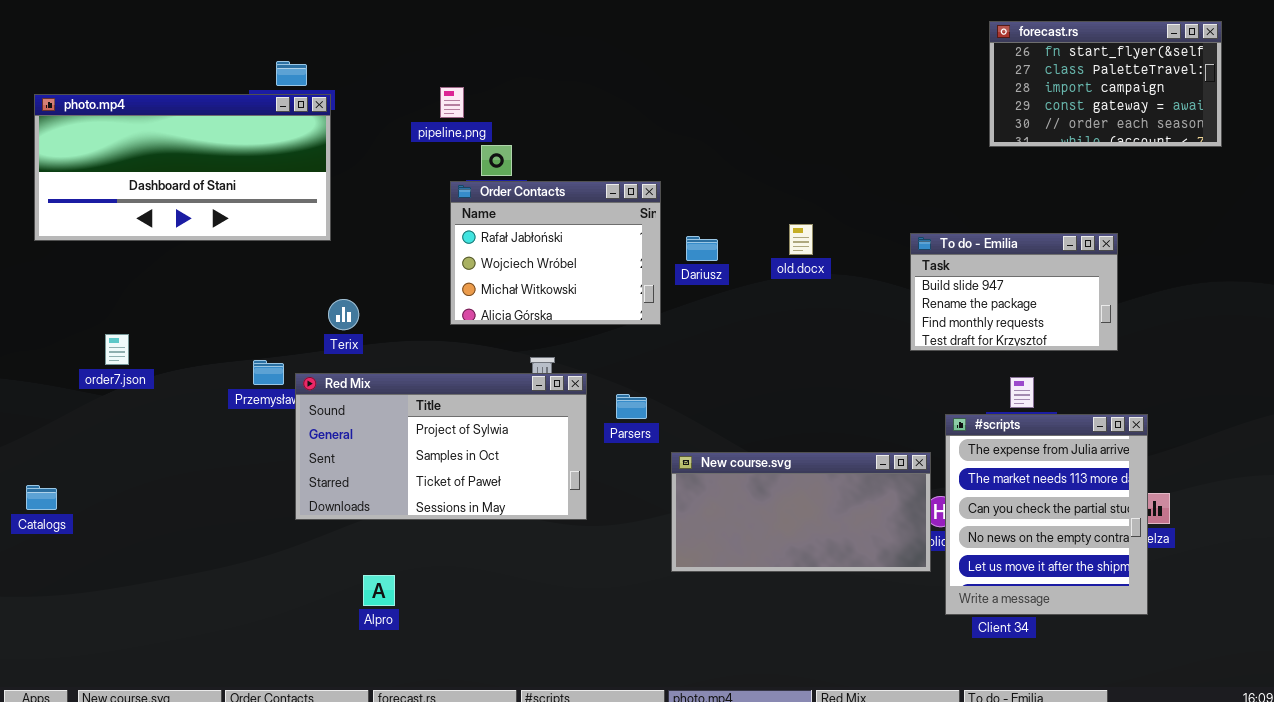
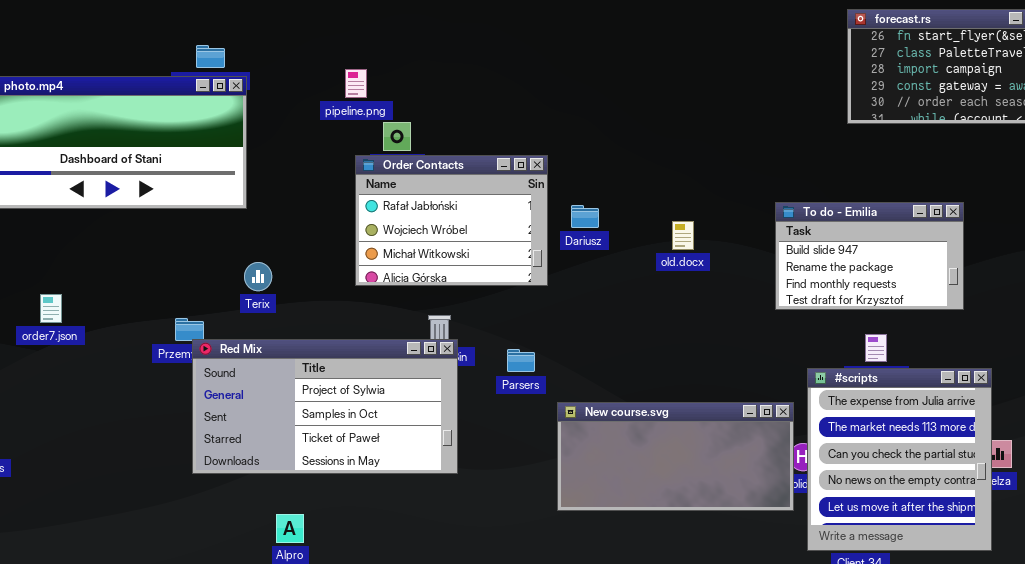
old.docx: [789,224,813,255] -> [672,221,694,250], moved
Red Mix: [295,373,587,520] -> [192,339,458,474], moved

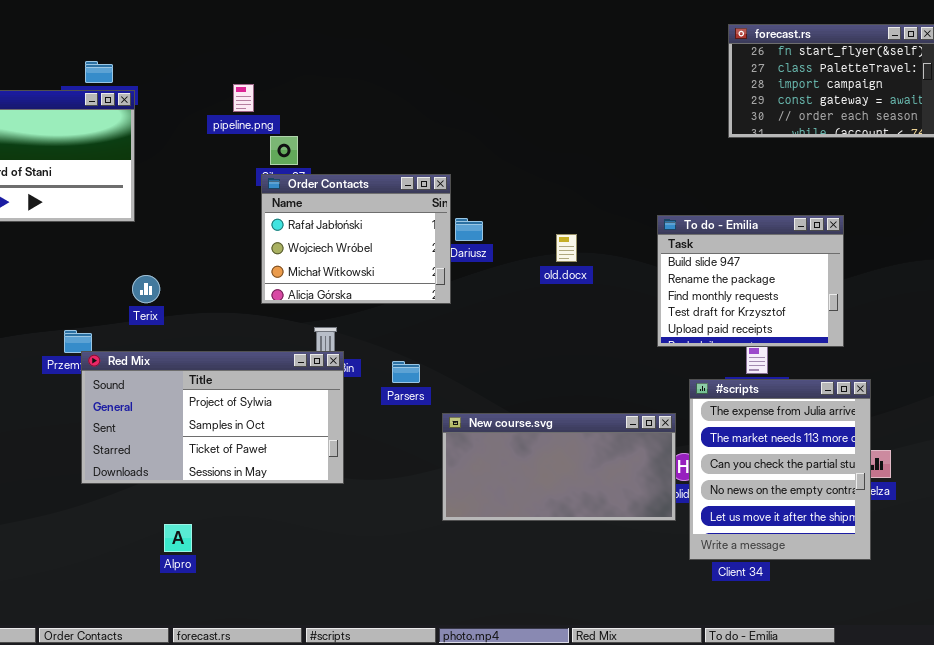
Order Contacts: [355,155,548,286] -> [261,174,451,304], moved
To do - Emilia: [775,202,964,310] -> [657,215,844,347], resized

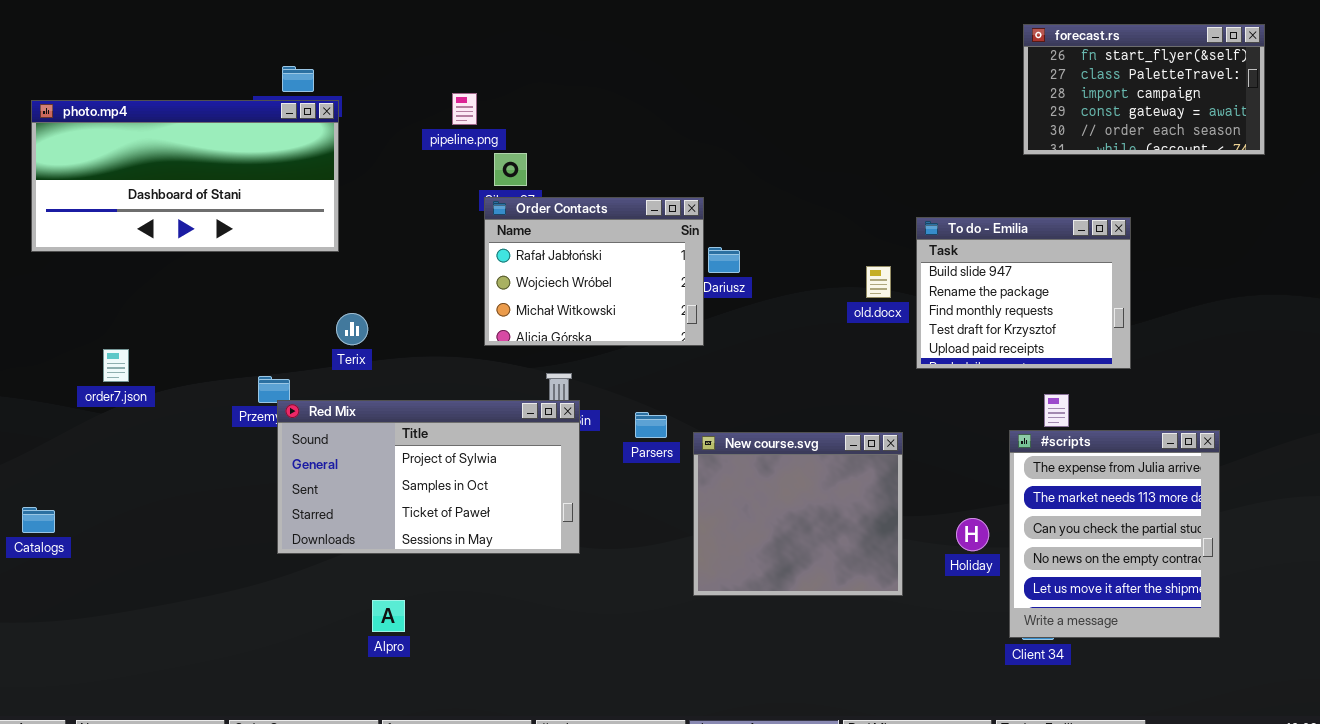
To do - Emilia: [657,215,844,347] -> [916,217,1131,369], moved
old.docx: [556,234,577,262] -> [866,266,891,298], moved
#scripts: [689,379,871,560] -> [1009,430,1220,638], moved
New course.svg: [442,413,676,521] -> [693,432,903,596], resized

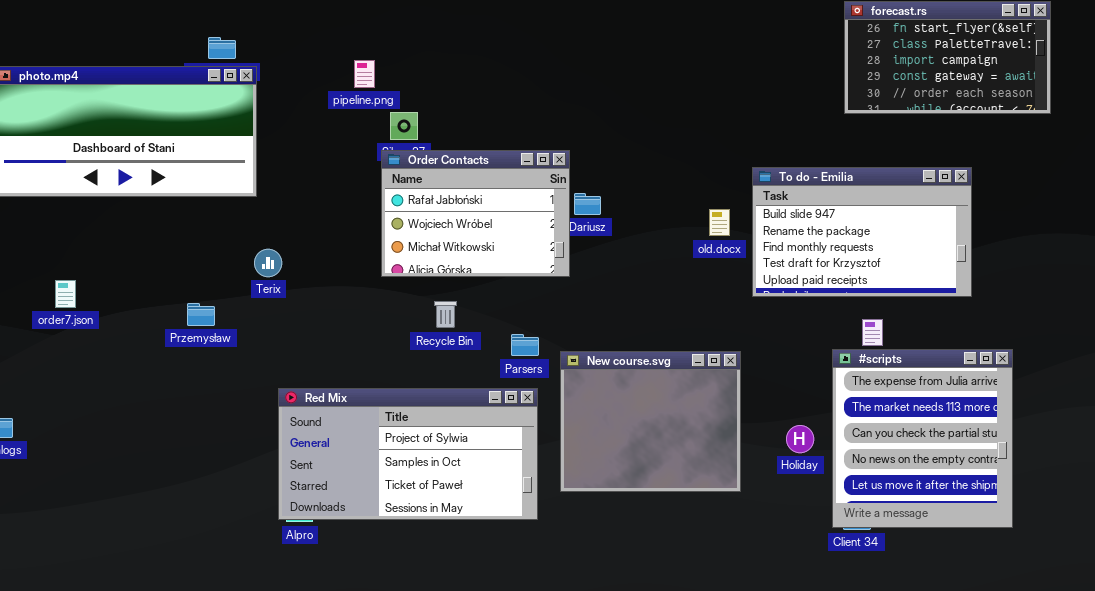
To do - Emilia: [916,217,1131,369] -> [752,167,972,297], resized
Red Mix: [277,400,580,554] -> [278,388,538,520], moved

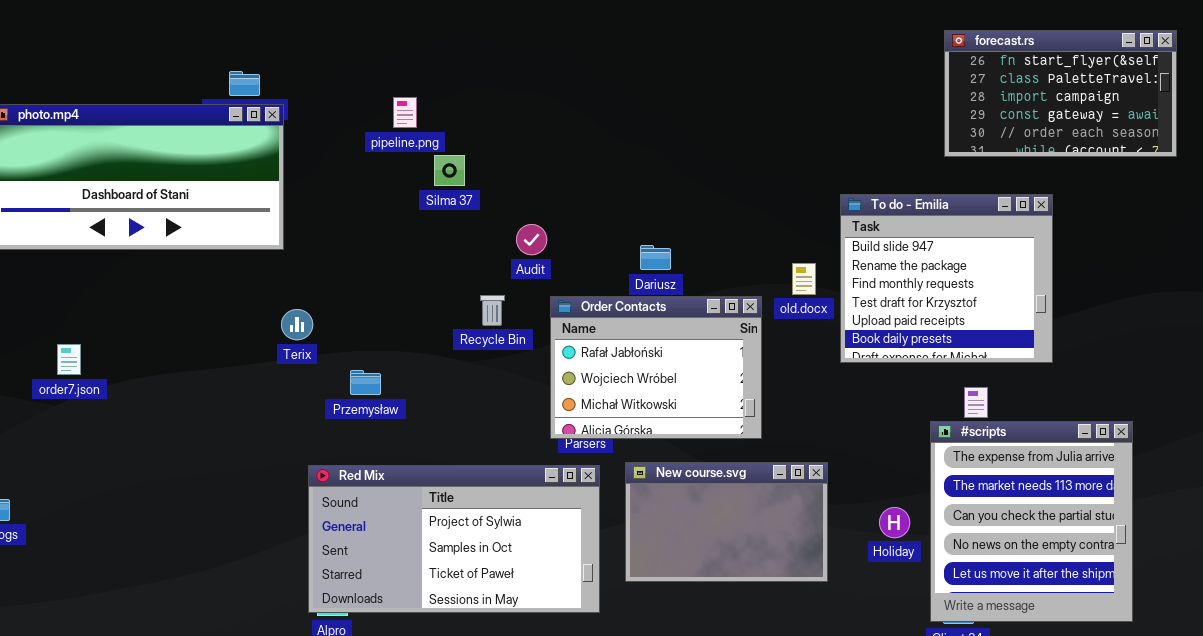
Order Contacts: [381,150,570,277] -> [550,296,762,439], moved
To do - Emilia: [752,167,972,297] -> [840,194,1053,363], resized
Recycle Bin: [434,301,457,328] -> [480,295,505,326], moved
Przemysław: [187,303,215,326] -> [350,370,381,395], moved
New course.svg: [560,351,741,492] -> [625,462,828,582], resized

